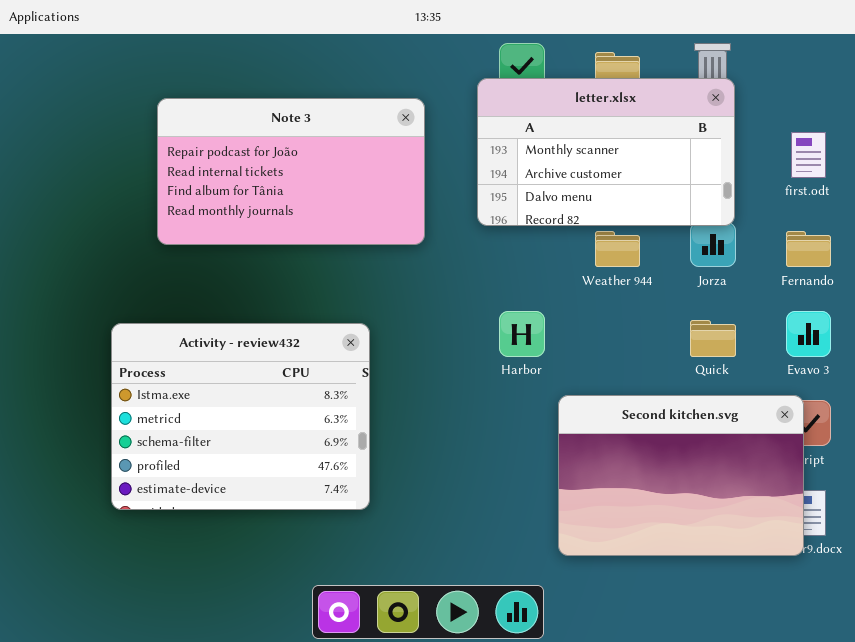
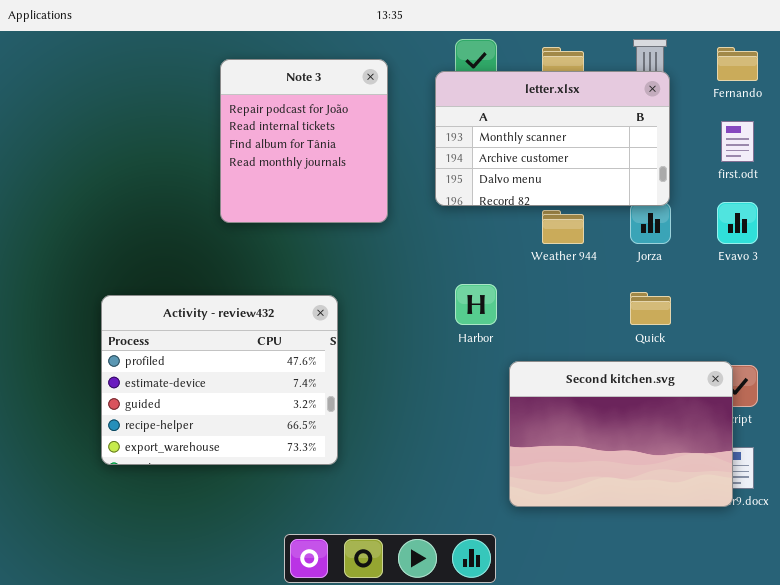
Note 3: [157,98,425,245] -> [220,59,388,223], resized
Fernando: [786,231,831,267] -> [717,47,758,81], moved
Evavo 3: [786,311,831,357] -> [717,202,758,244], moved
Activity - review432: [111,323,370,510] -> [101,295,338,465], scrolled down 3 rows

